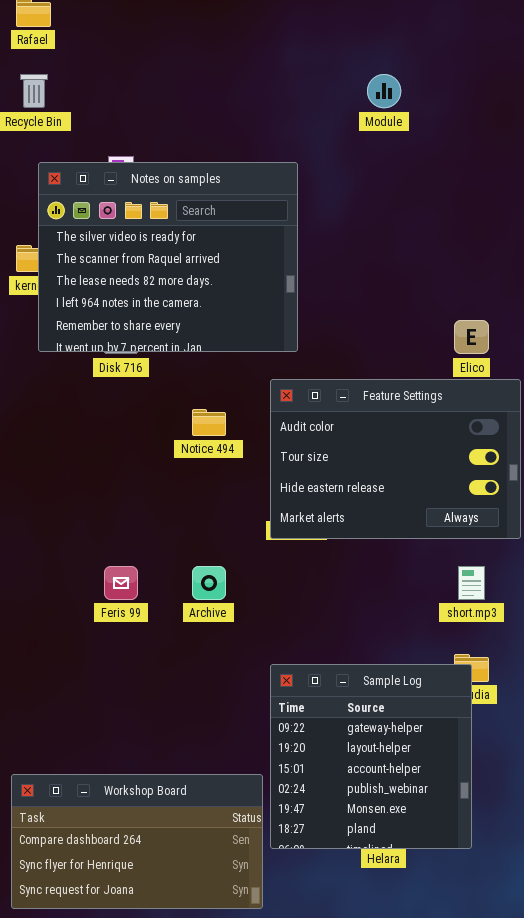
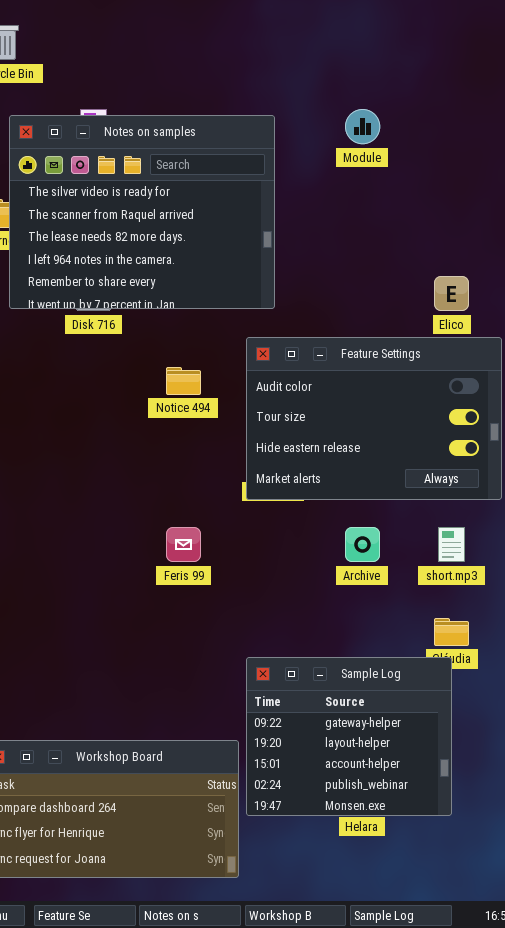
Module: [367,74,401,108] -> [345,109,380,144], moved
Feris 99: [104,566,138,600] -> [166,527,201,562], moved
Archive: [192,566,226,600] -> [345,527,380,562], moved
Sample Log: [270,664,472,849] -> [246,657,452,816], resized

